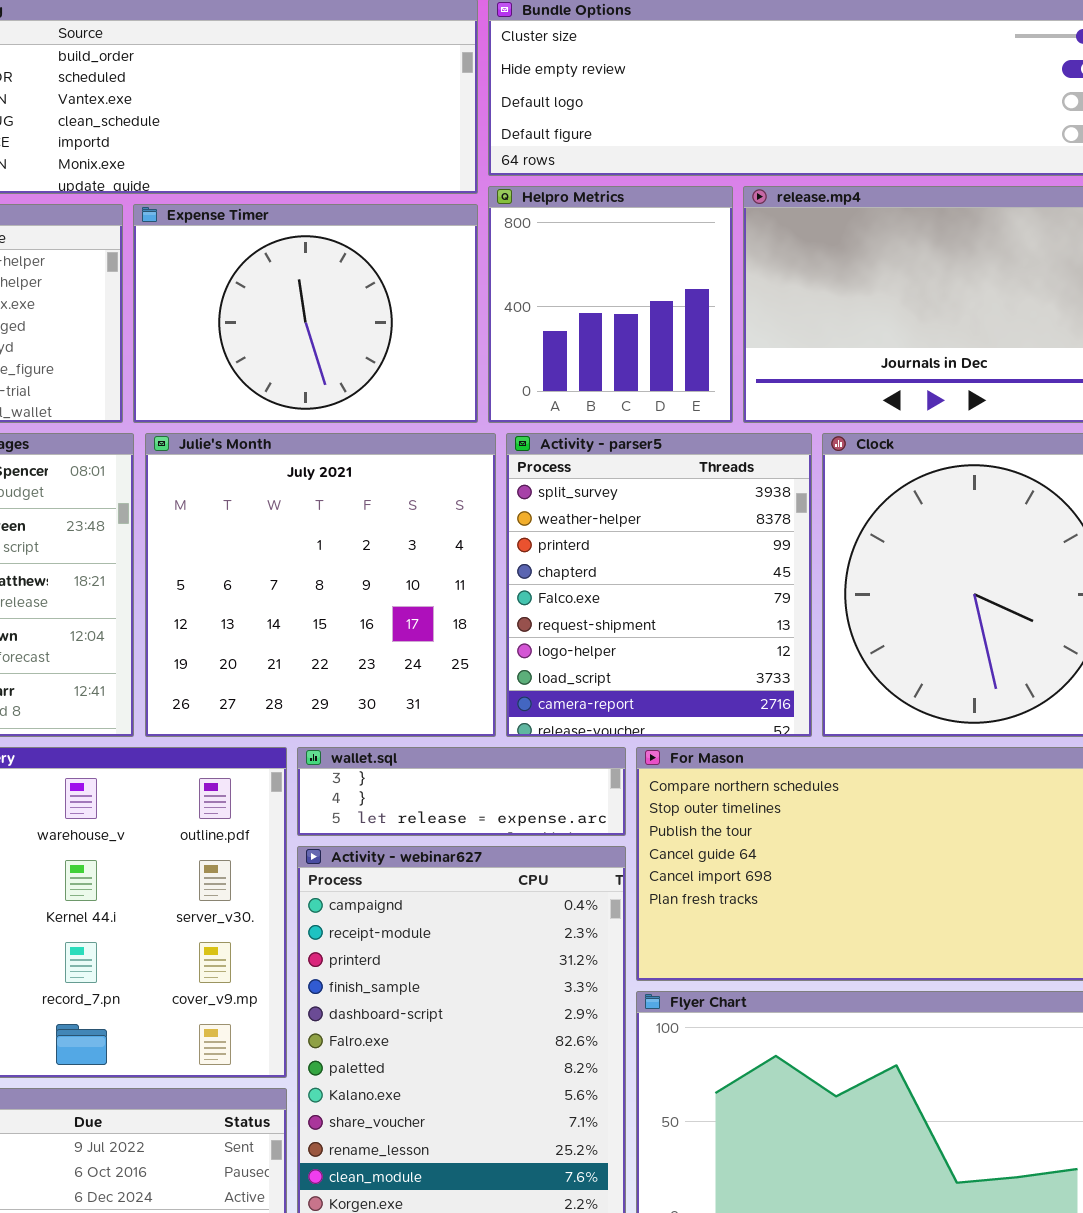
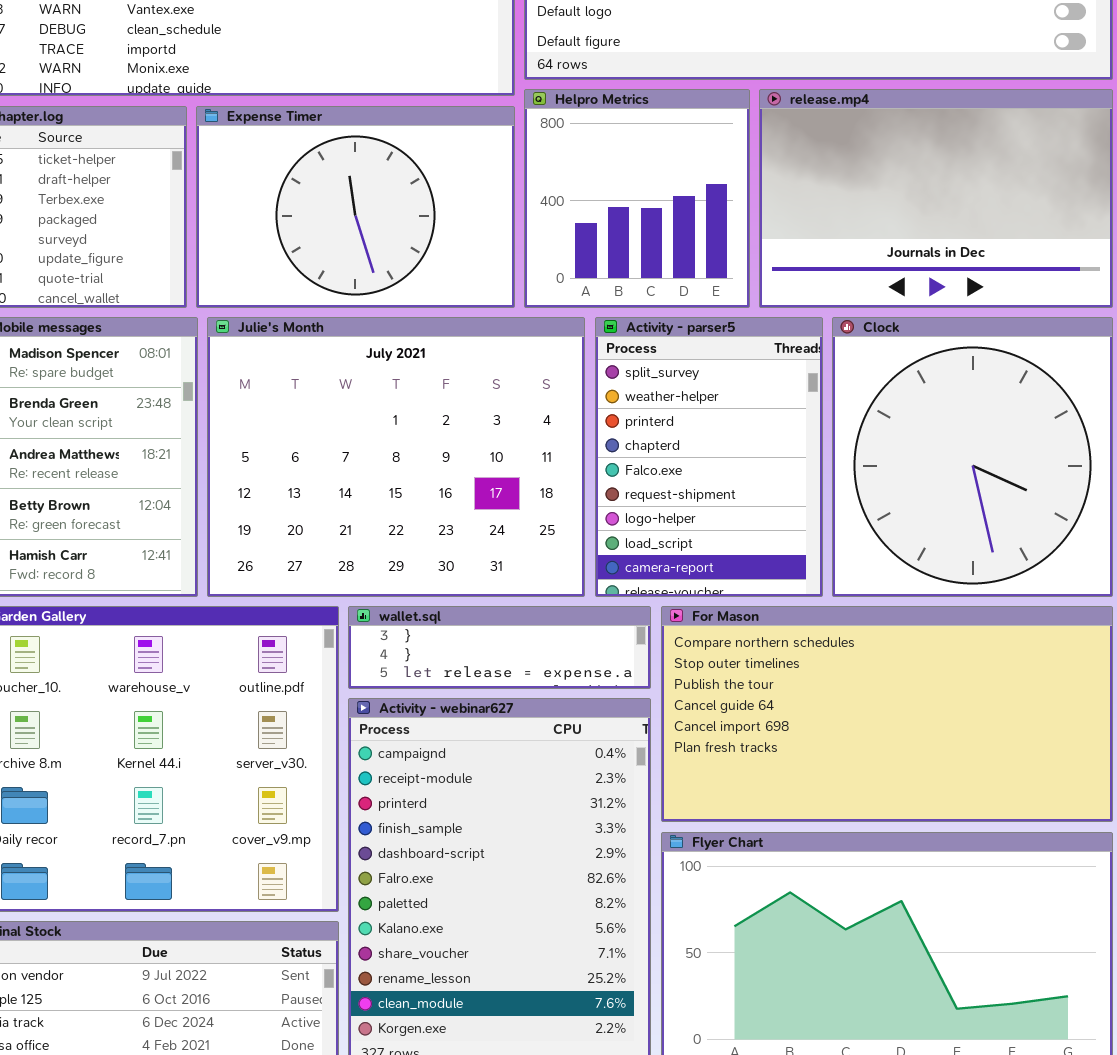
Julie's Month: [145,433,496,737] -> [207,317,585,597], resized
Activity - parser5: [506,433,812,737] -> [595,317,823,597], resized

